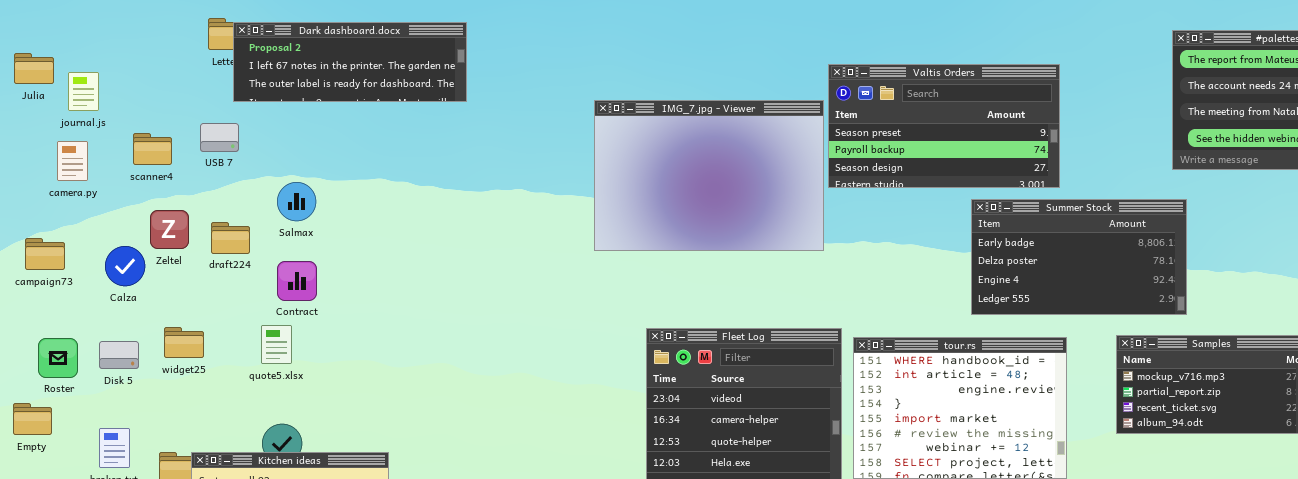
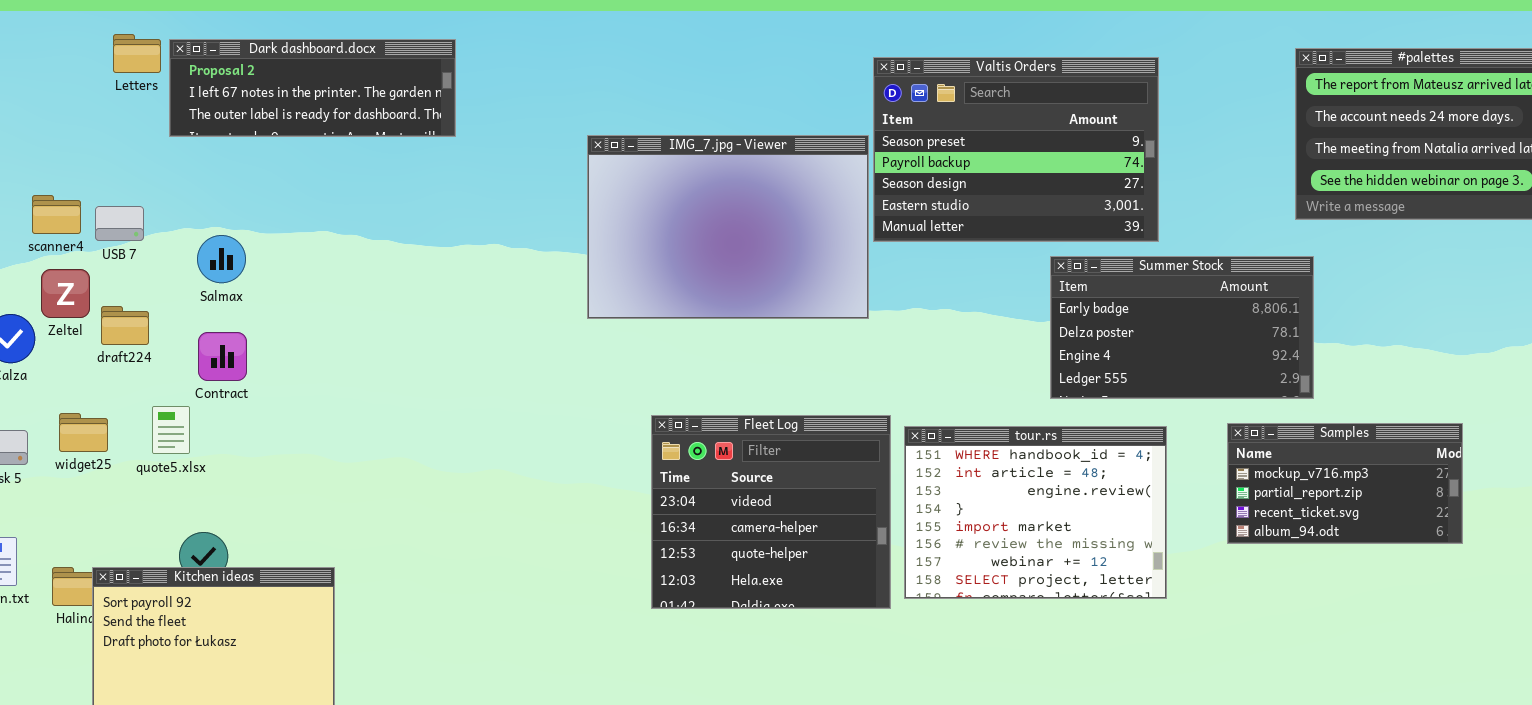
Dark dashboard.docx: [233,22,467,102] -> [169,39,456,137], moved
Valtis Orders: [828,64,1060,188] -> [873,57,1159,242], resized
USB 7: [200,123,239,152] -> [95,206,144,241], moved
scanner4: [133,133,172,165] -> [32,195,81,234], moved
draft224: [211,222,250,254] -> [101,306,149,345], moved
quote5.xlsx: [261,325,292,364] -> [152,406,190,454], moved

